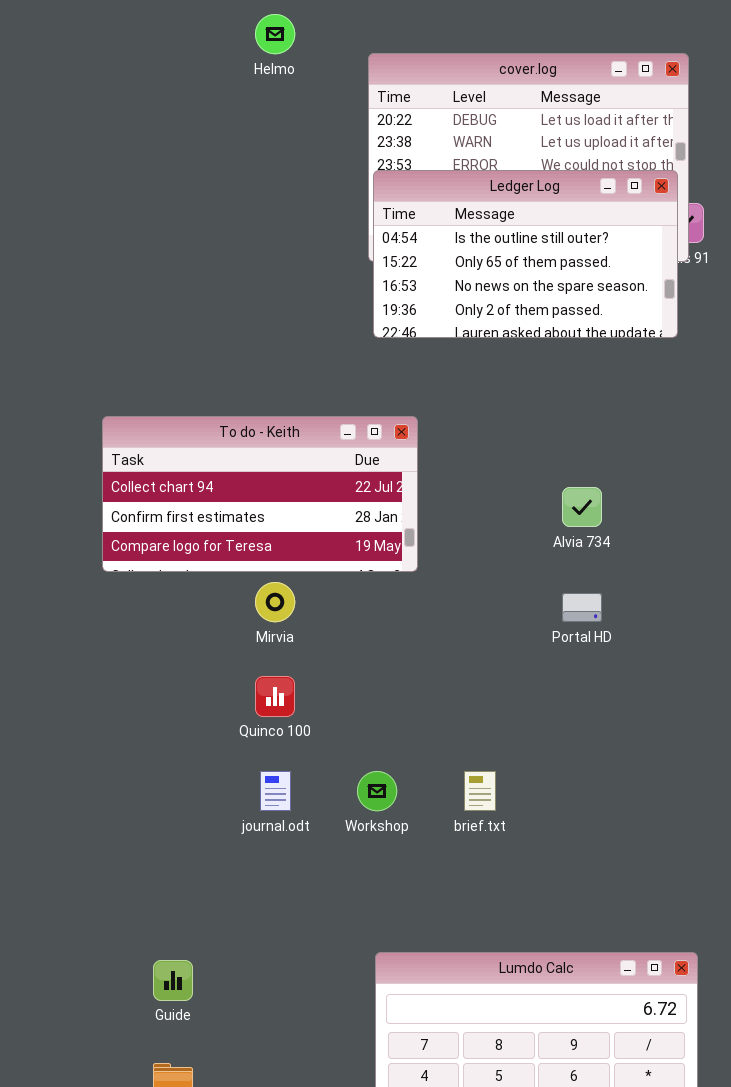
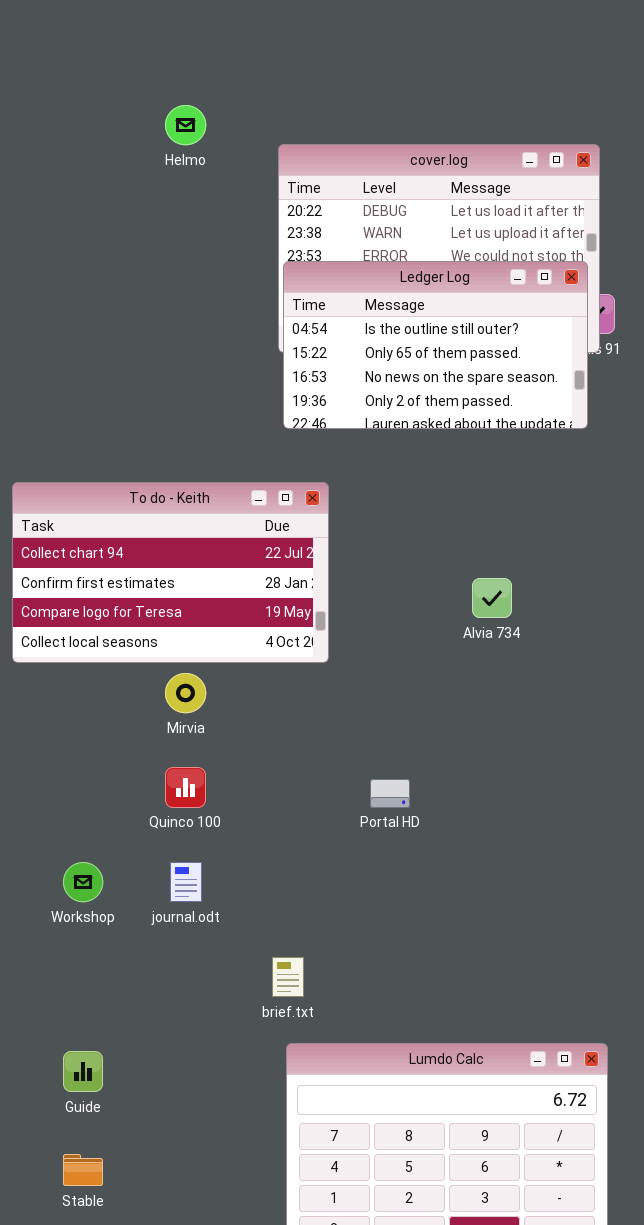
To do - Keith: [102,416,418,572] -> [12,482,329,663], resized
Portal HD: [562,593,602,622] -> [370,779,410,808], moved
Workshop: [357,771,397,811] -> [63,862,103,902], moved
brief.txt: [464,771,496,811] -> [272,957,304,997], moved

